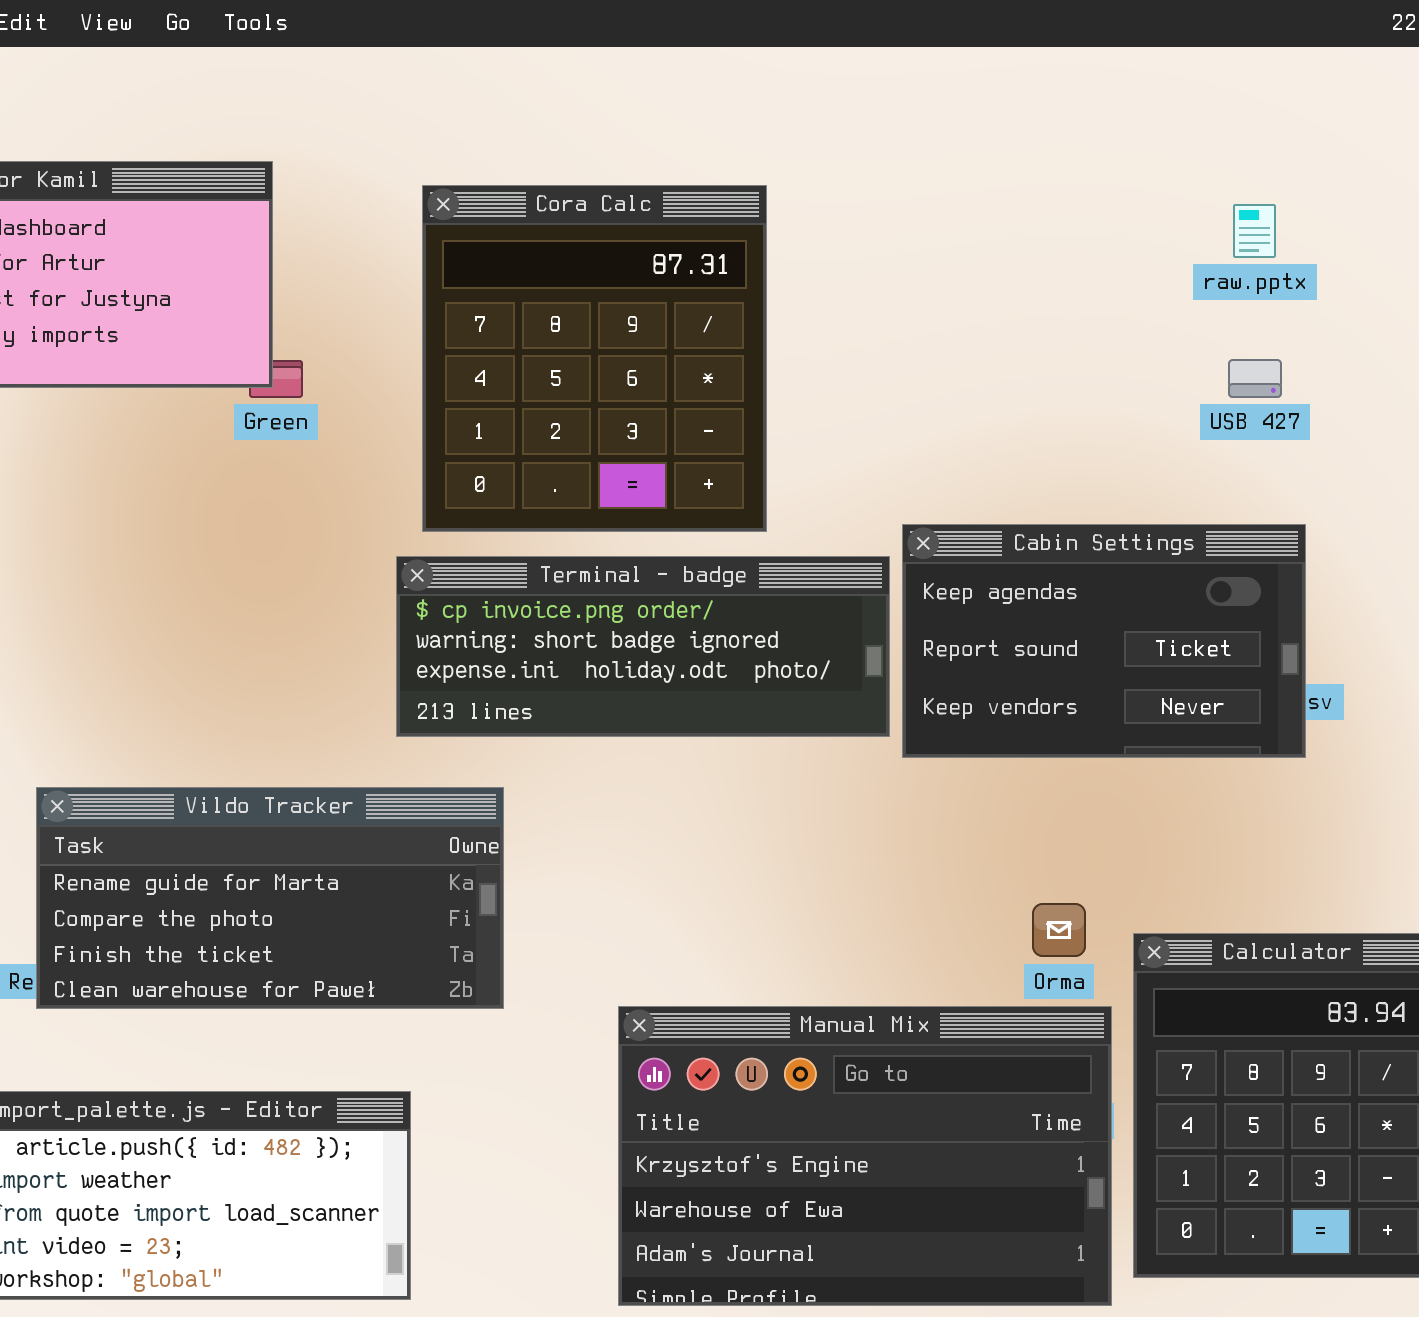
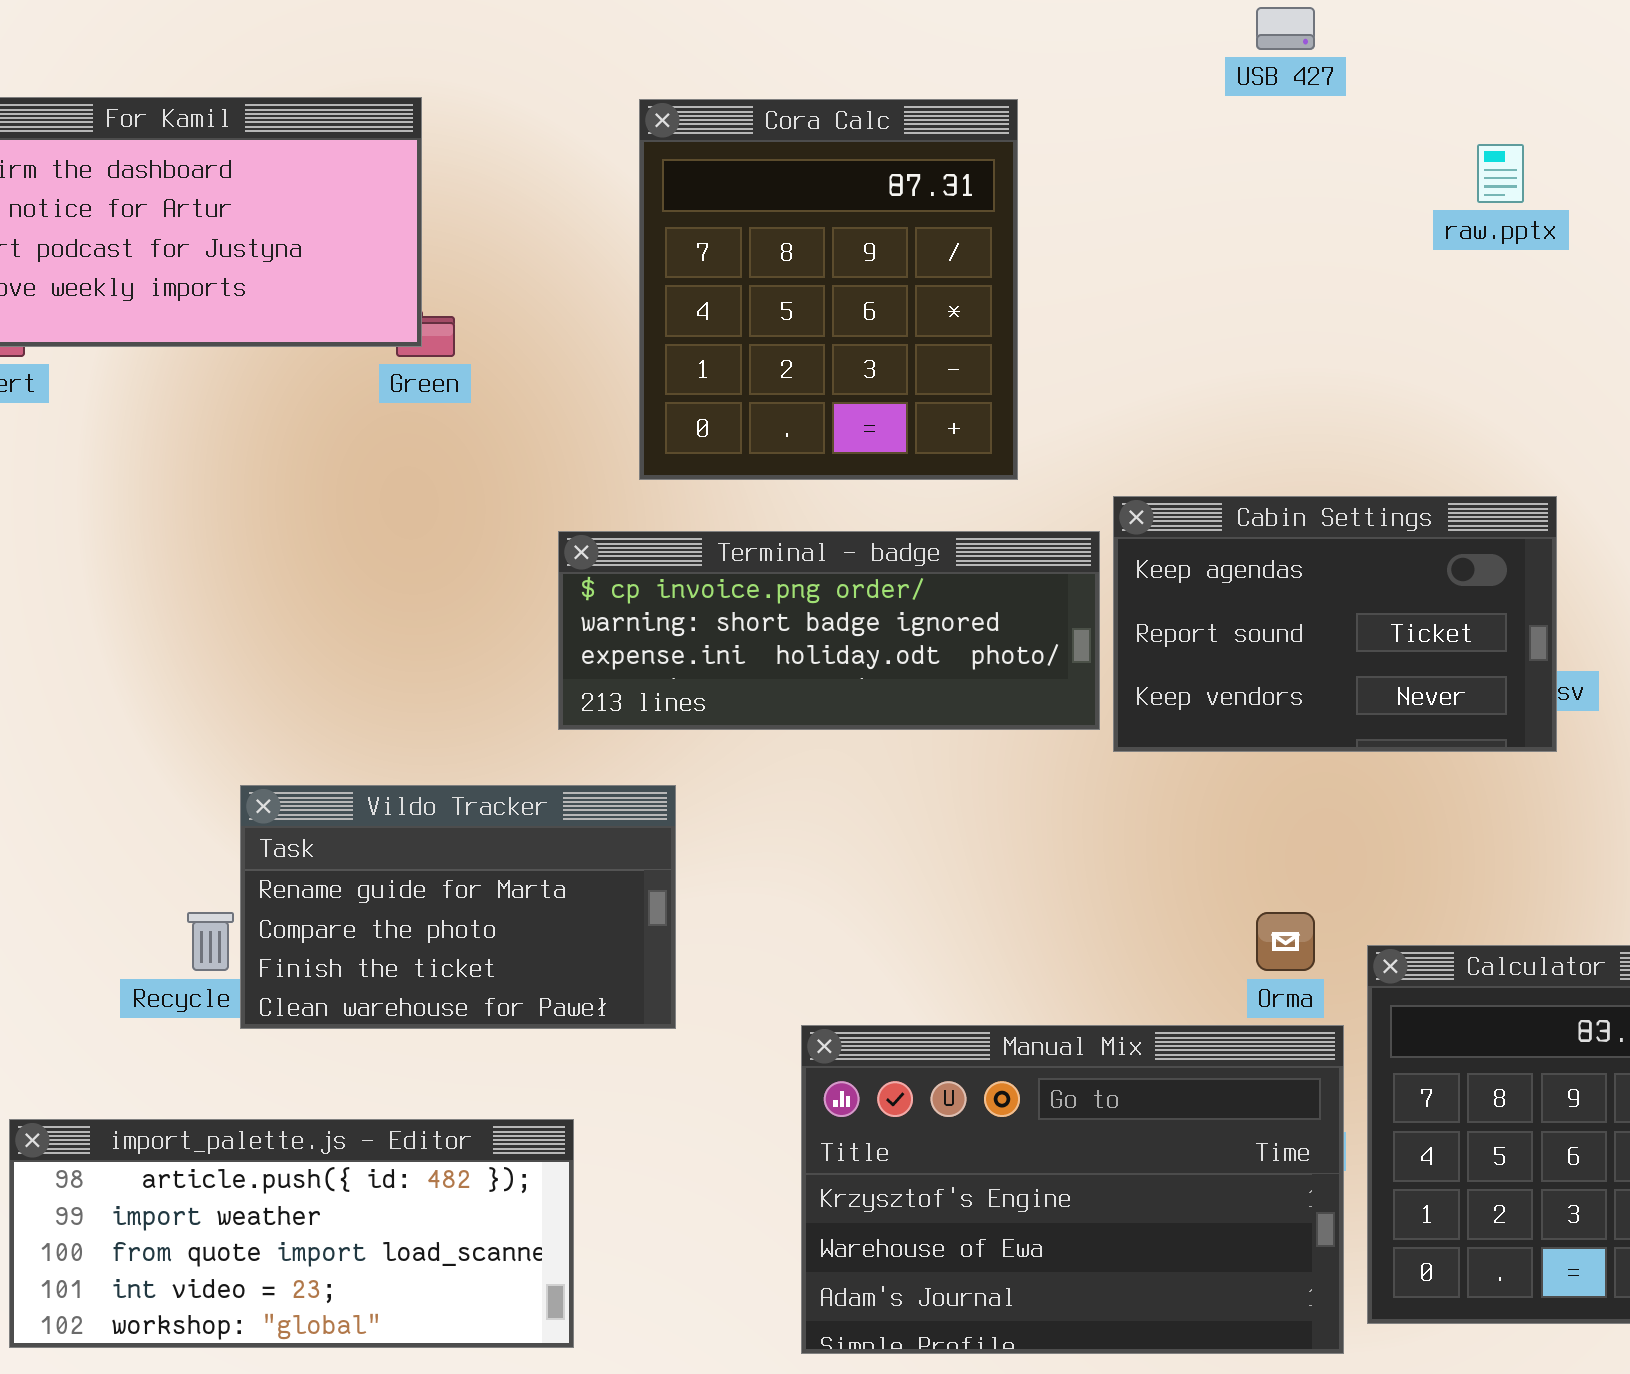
Cora Calc: [422,185,767,532] -> [639,99,1018,480], moved
USB 427: [1228,359,1282,398] -> [1256,7,1315,50], moved
Vildo Tracker: [36,787,504,1009] -> [240,785,676,1029], resized

